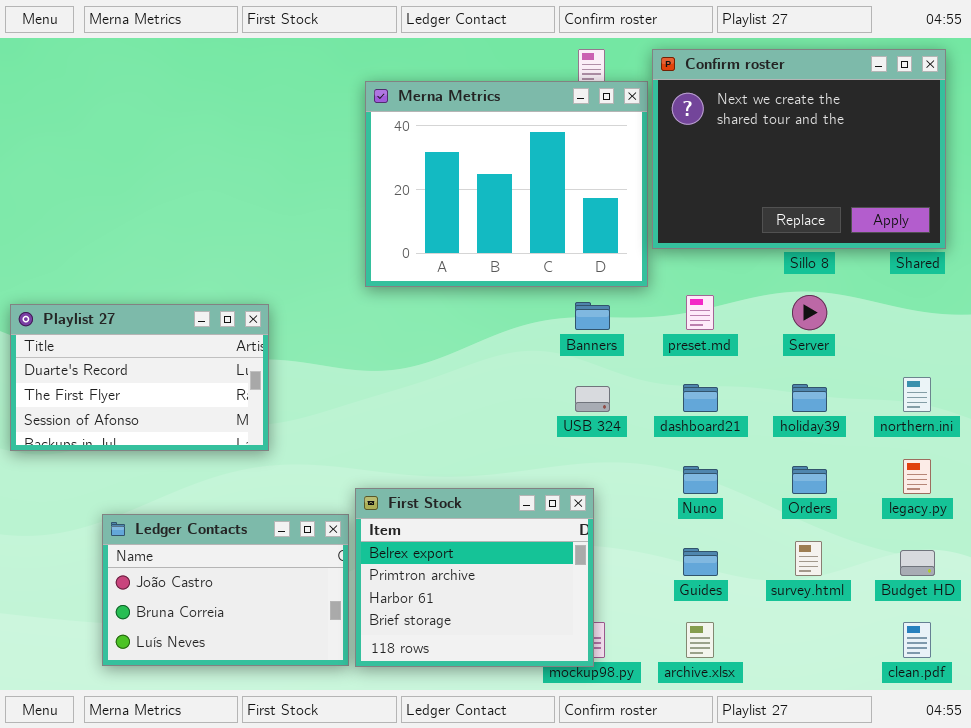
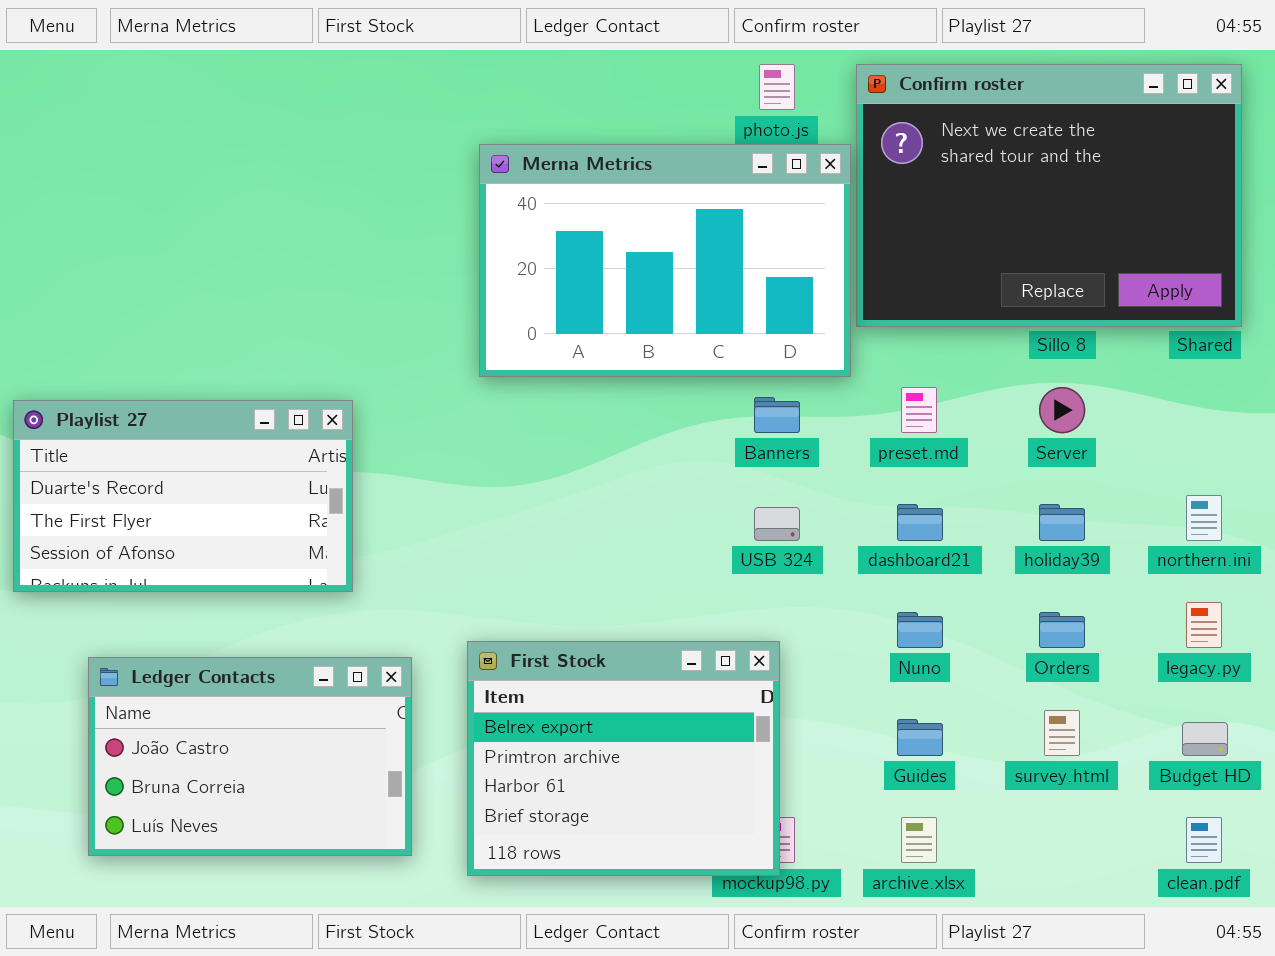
Merna Metrics: [365,81,648,287] -> [479,144,851,377], resized
Ledger Contacts: [102,514,349,666] -> [88,657,412,856], moved

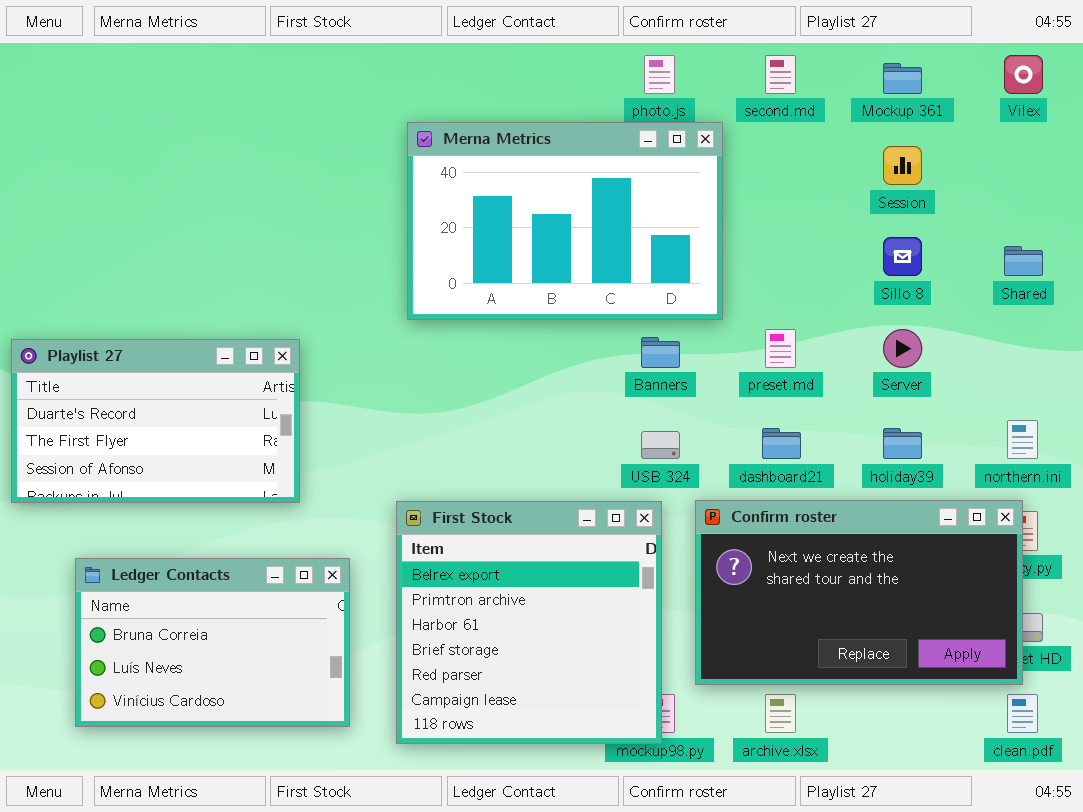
Confirm roster: [856,64,1242,327] -> [695,500,1023,685], moved, resized
First Stock: [467,641,780,876] -> [396,501,662,744], resized
Ledger Contacts: [88,657,412,856] -> [75,558,350,727], scrolled down 1 row

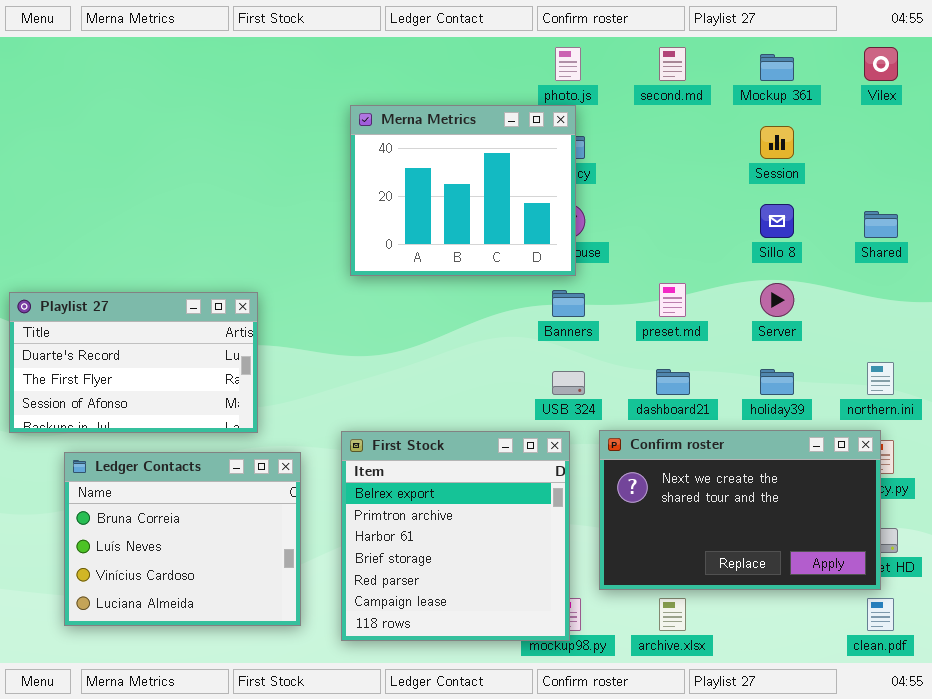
Merna Metrics: [407,122,723,320] -> [350,105,576,276], resized
Ledger Contacts: [75,558,350,727] -> [64,452,301,626], resized

